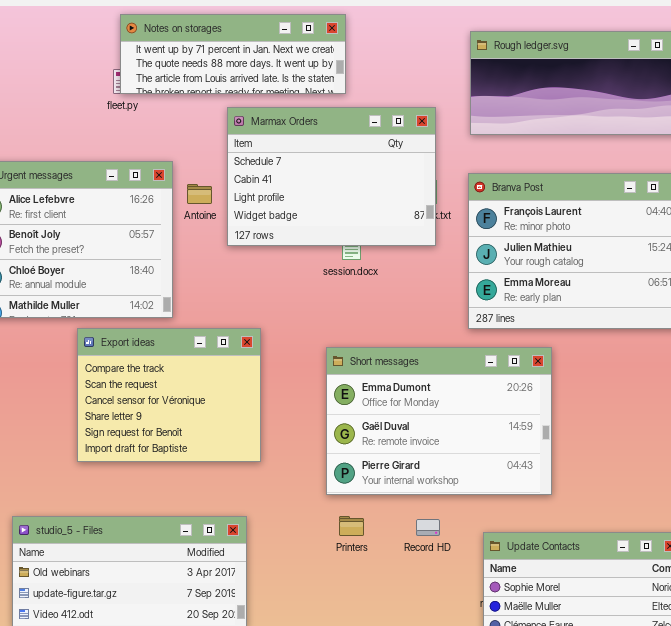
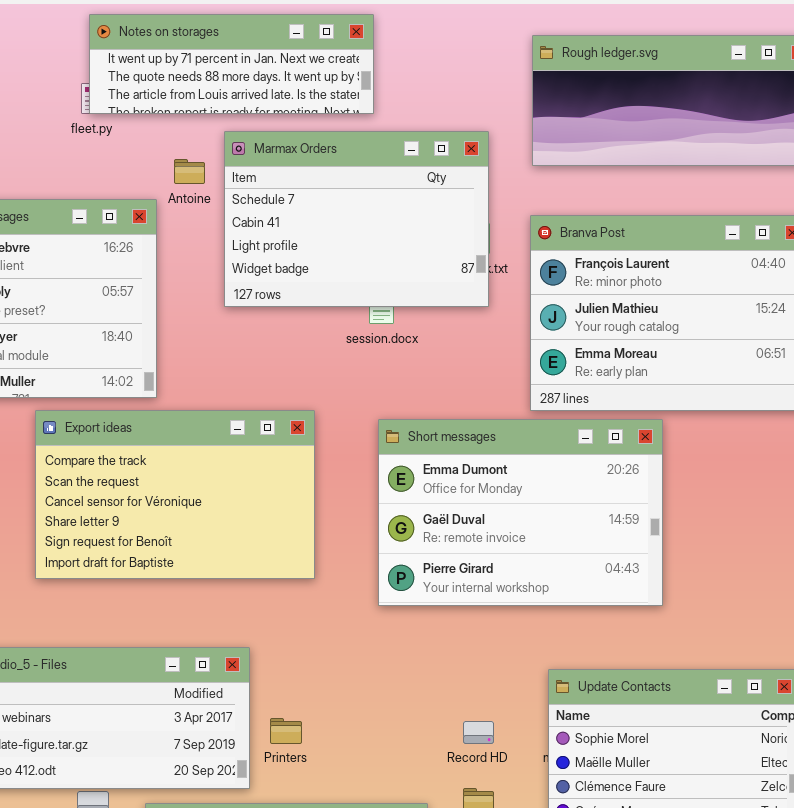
Antoine: [187,184,212,204] -> [174,159,205,184], moved
Export ideas: [77,328,261,462] -> [35,410,315,579], resized
Short messages: [326,347,552,495] -> [378,419,663,606], moved
Printers: [339,516,364,536] -> [270,718,302,744], moved
Record HD: [416,519,440,536] -> [463,721,494,744], moved

